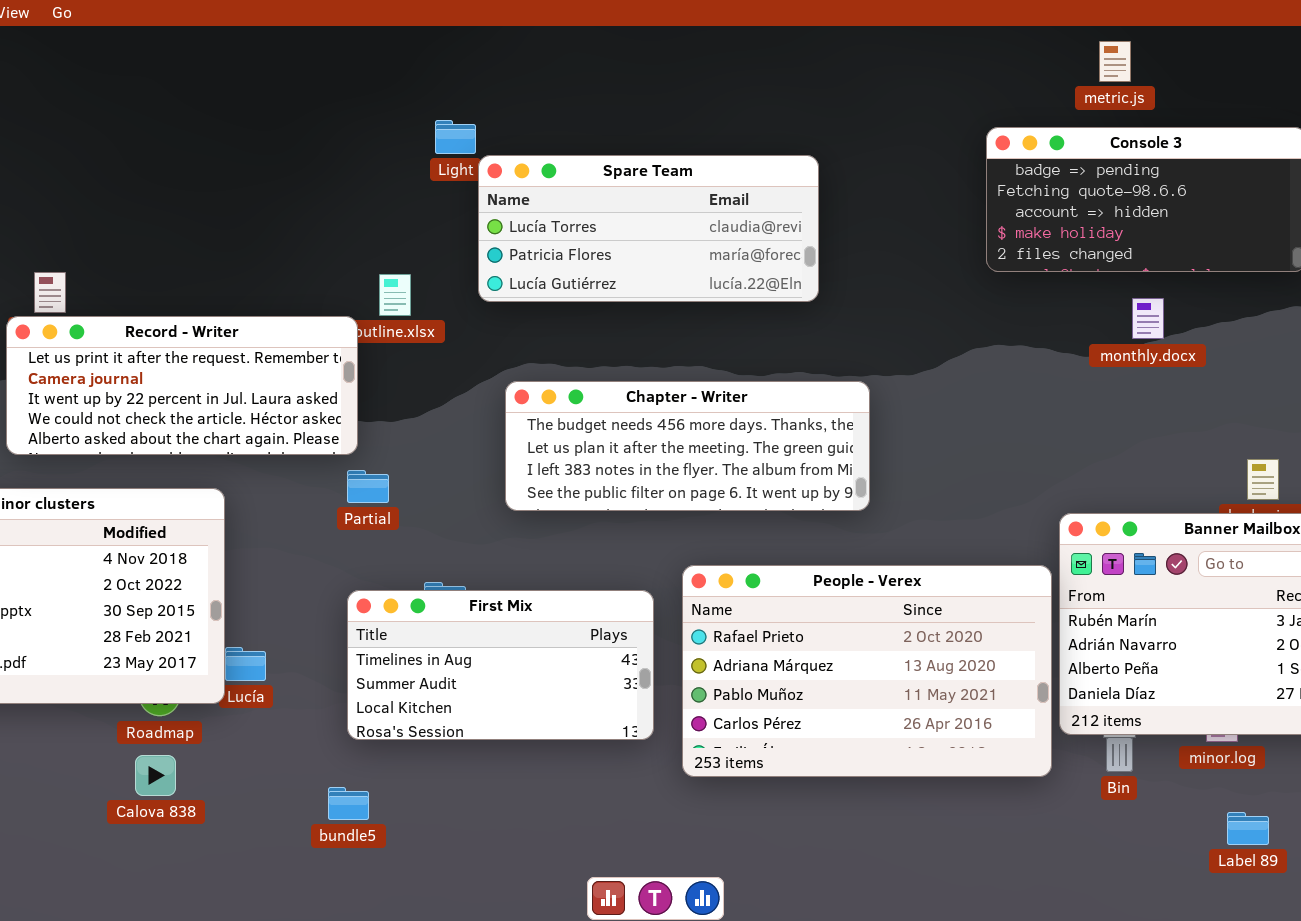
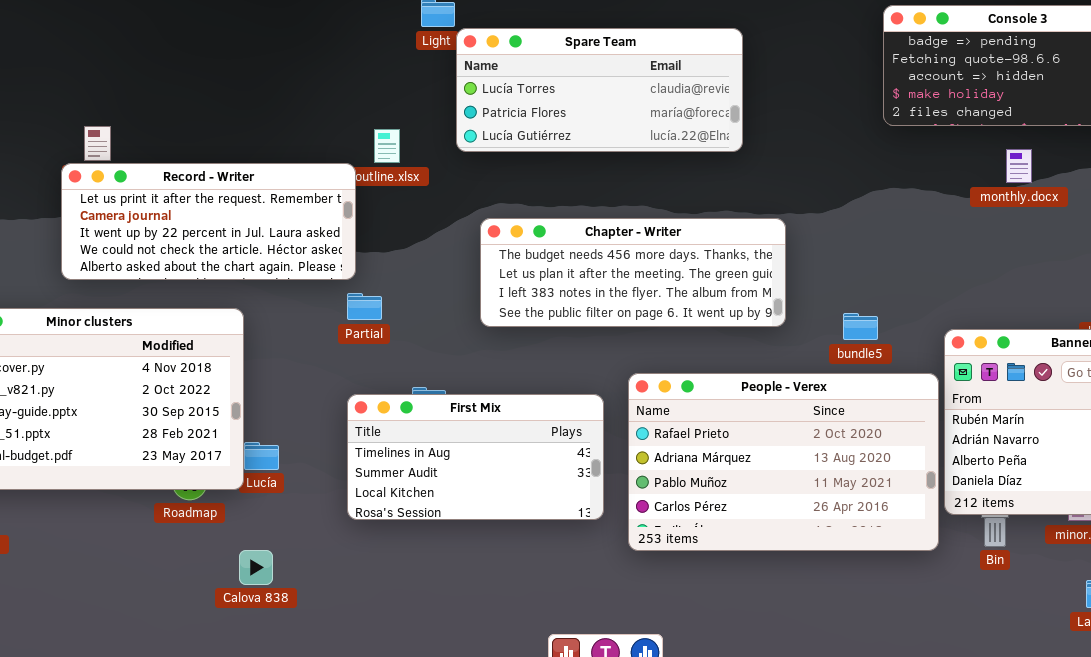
Calova 838: [135,755,176,796] -> [239,550,273,585], moved
bundle5: [328,787,369,820] -> [843,313,878,340], moved

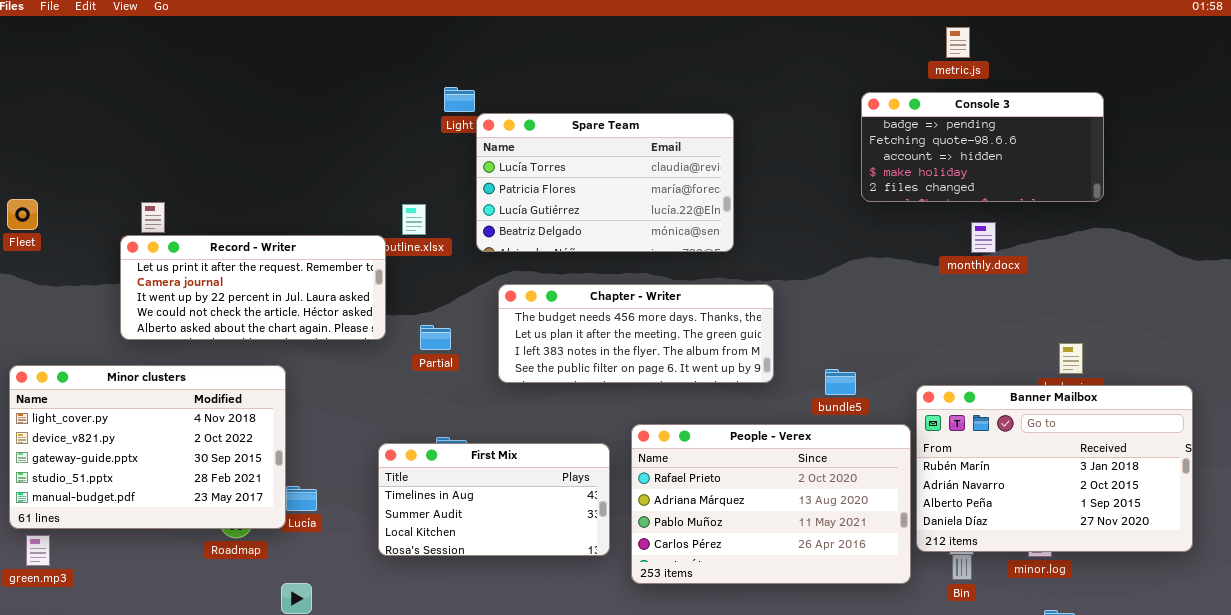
Spare Team: [456,28,743,152] -> [476,113,734,252], resized
Partial: [347,293,382,320] -> [420,325,451,350], moved

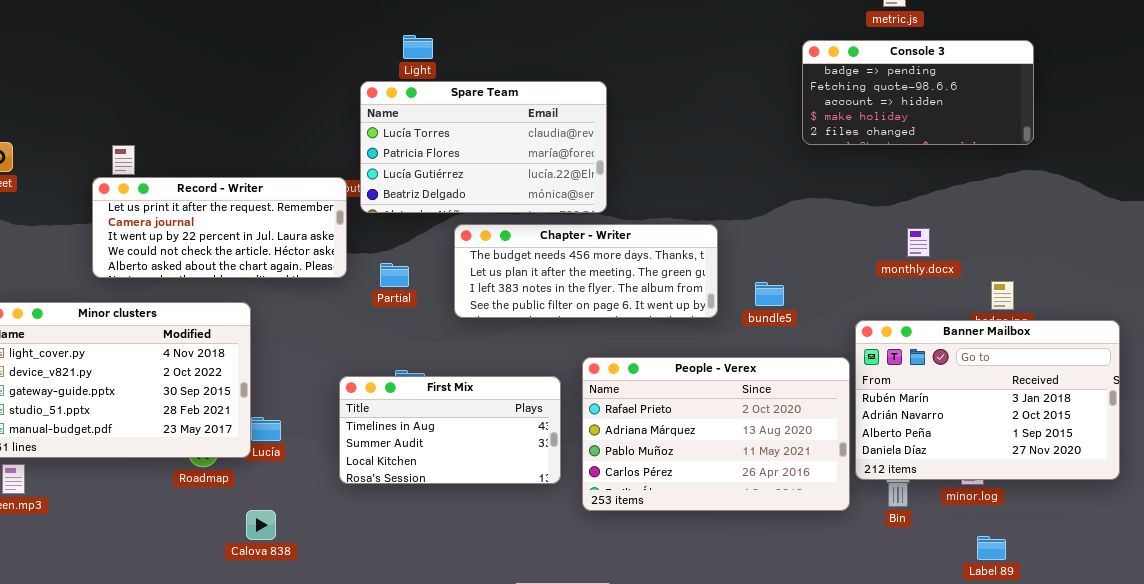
Spare Team: [476,113,734,252] -> [360,81,607,213], moved
monthly.docx: [971,222,996,253] -> [907,228,930,257], moved
bundle5: [825,369,856,395] -> [755,282,784,306], moved

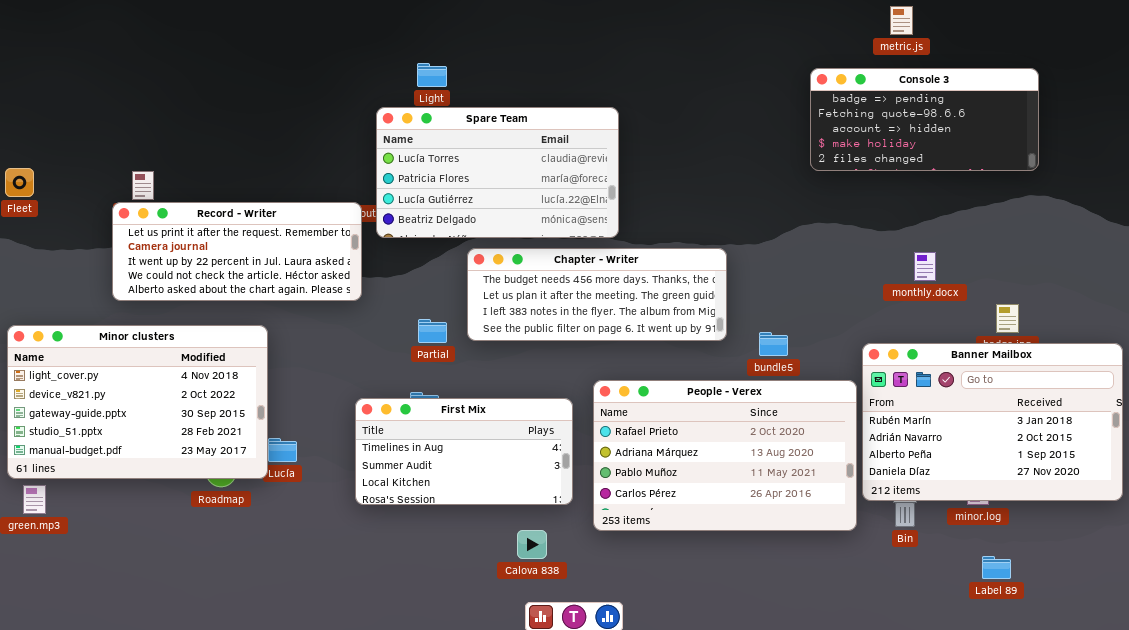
Partial: [380,263,409,287] -> [418,319,447,343], moved
bundle5: [755,282,784,306] -> [759,332,788,356], moved
Calova 838: [246,510,276,540] -> [517,530,547,559], moved

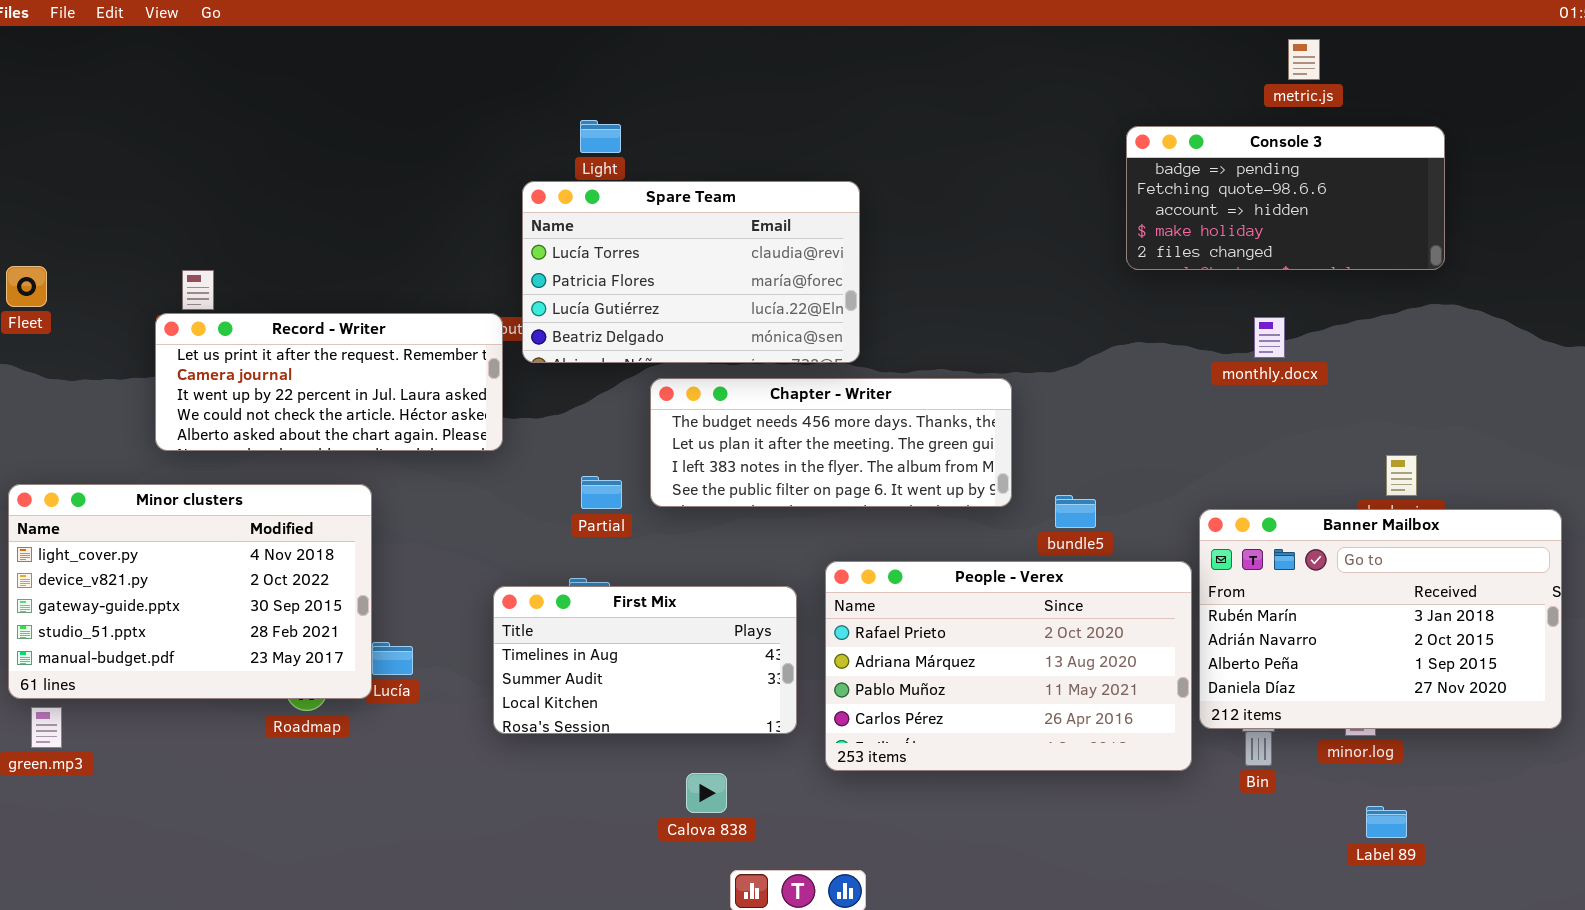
metric.js: [890,6,913,35] -> [1288,39,1320,80], moved
monthly.docx: [914,252,936,281] -> [1254,317,1285,358], moved
Calova 838: [517,530,547,559] -> [686,773,727,813], moved

